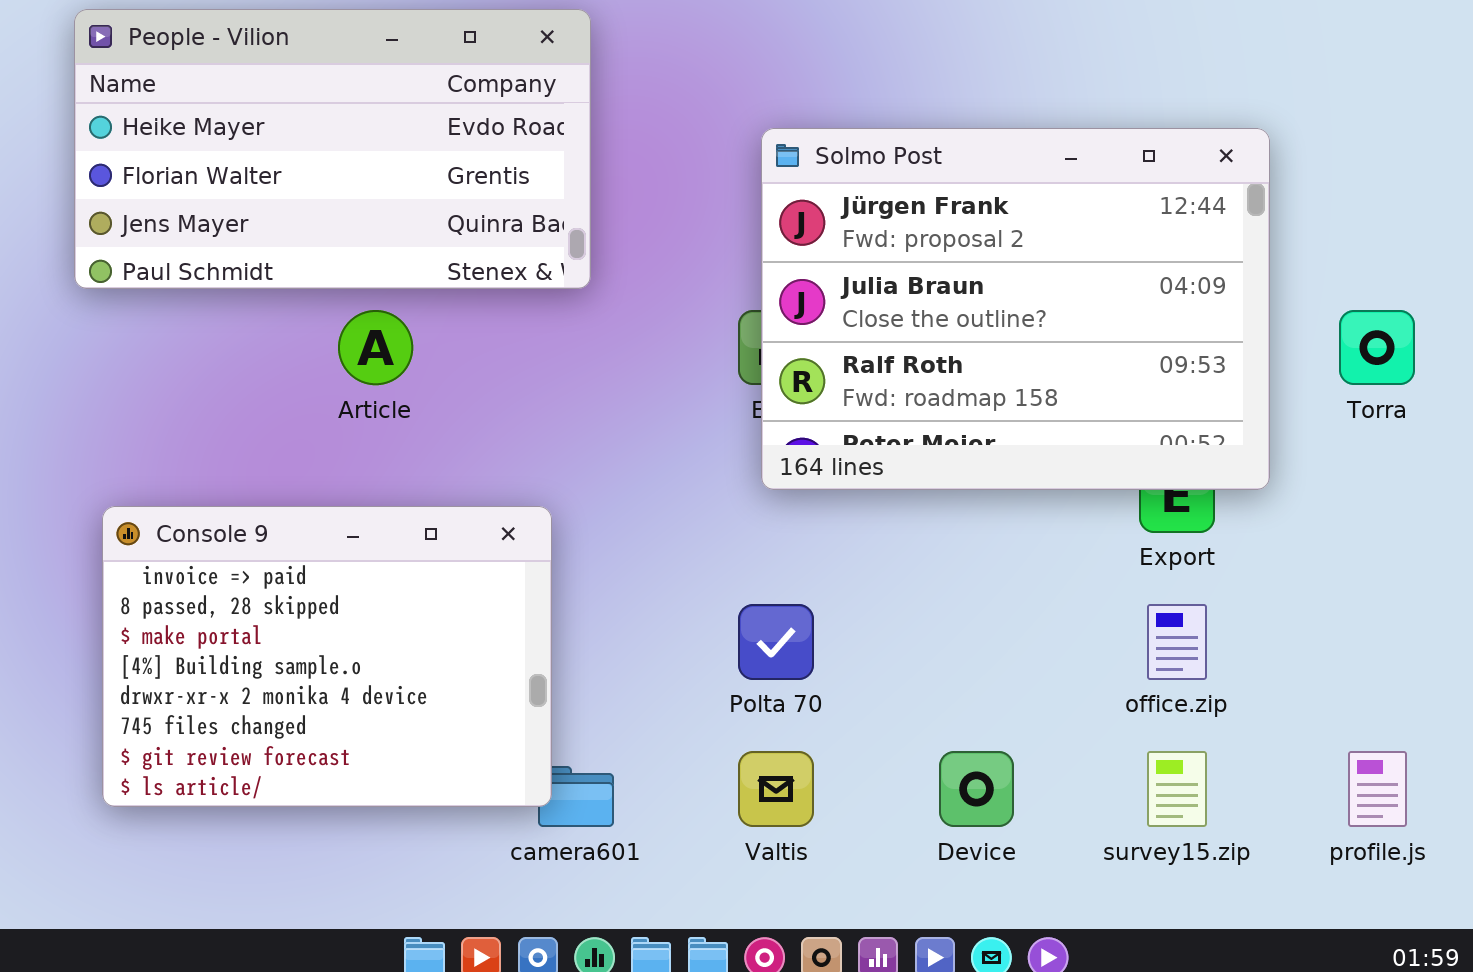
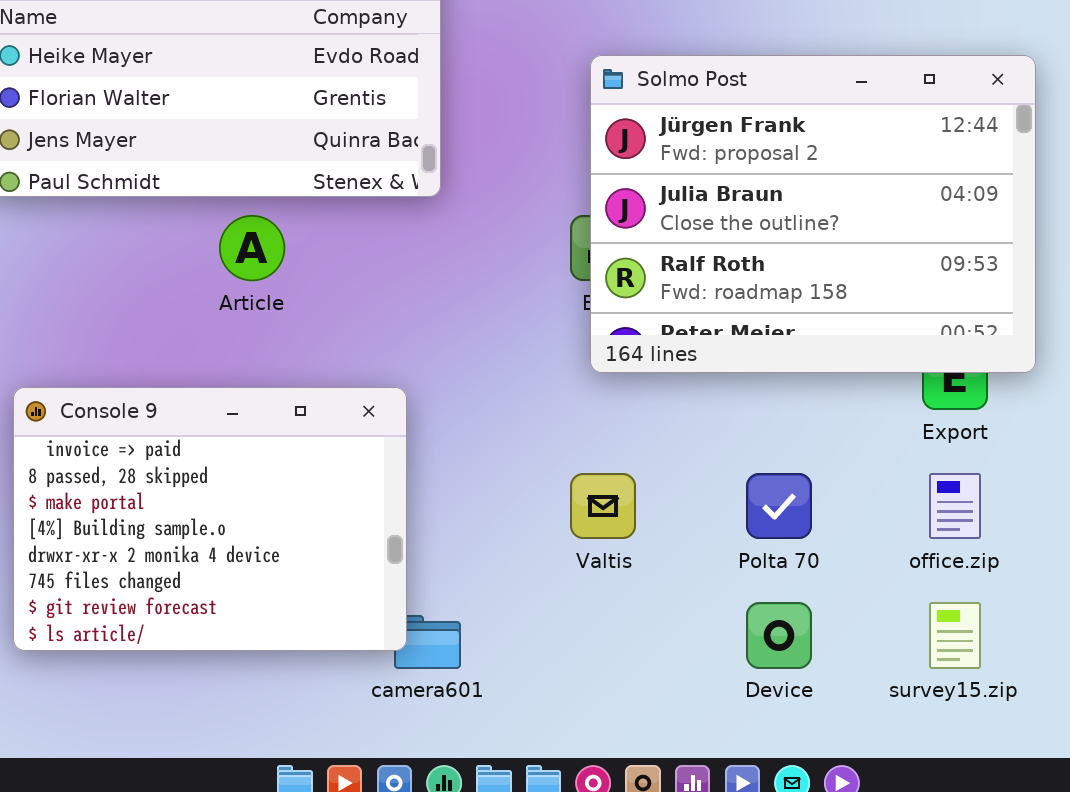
Polta 70: [738,604,814,680] -> [746,473,812,539], moved
Valtis: [738,751,814,827] -> [570,473,636,539], moved

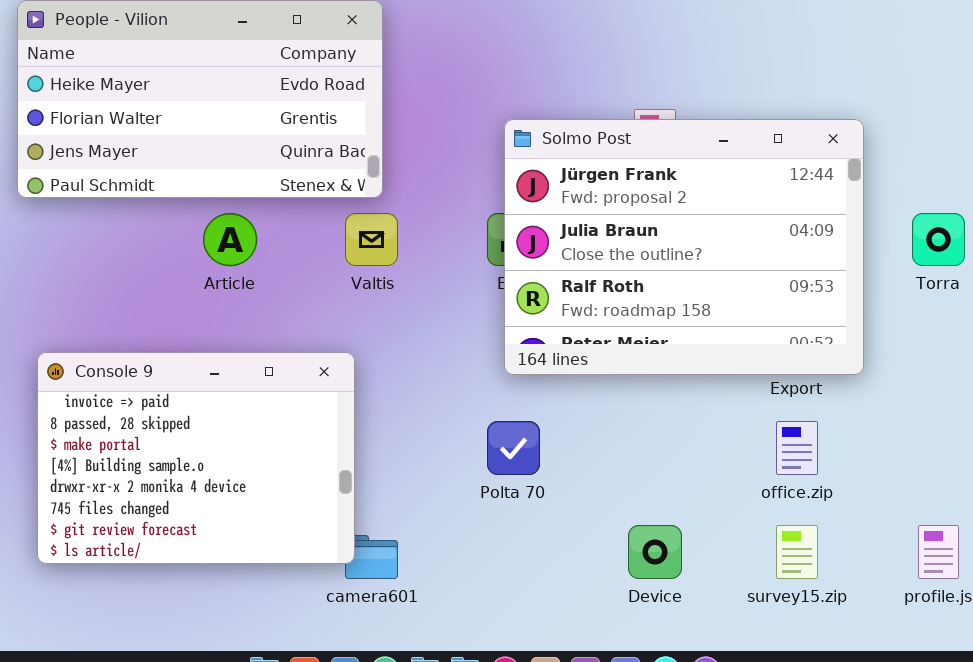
Solmo Post: [590,55,1036,373] -> [504,119,864,375], moved
Valtis: [570,473,636,539] -> [345,213,398,266], moved
Polta 70: [746,473,812,539] -> [487,421,540,475], moved

